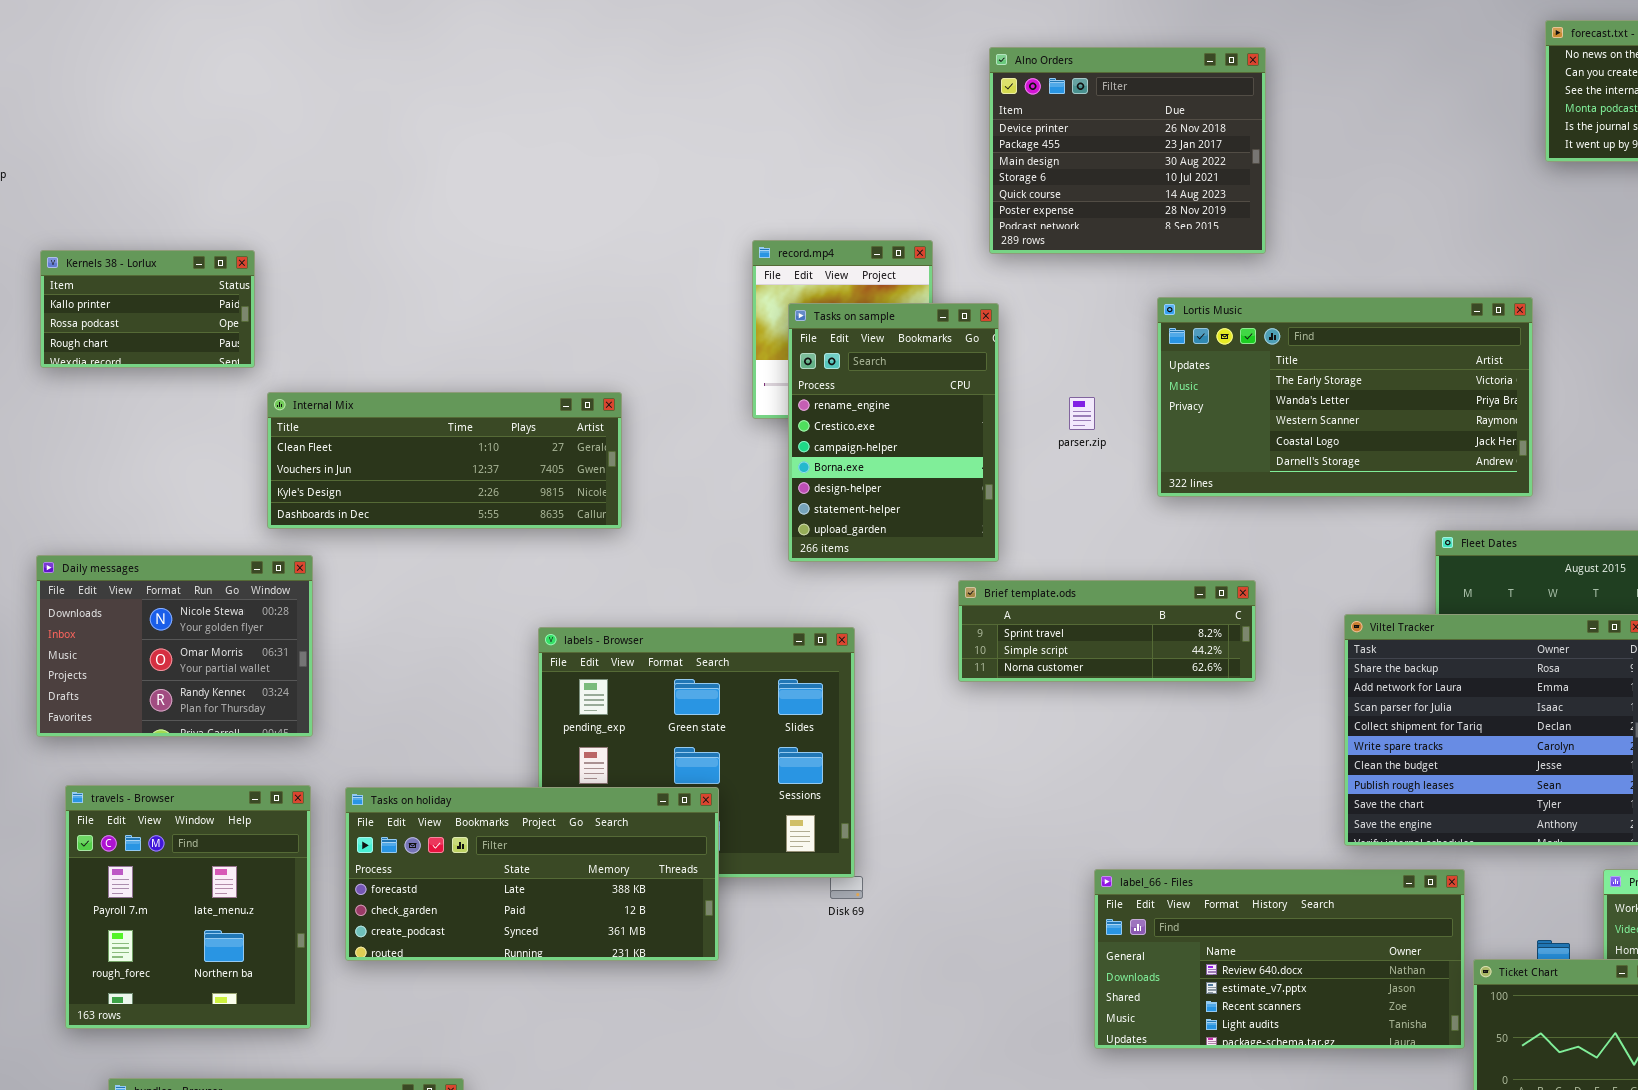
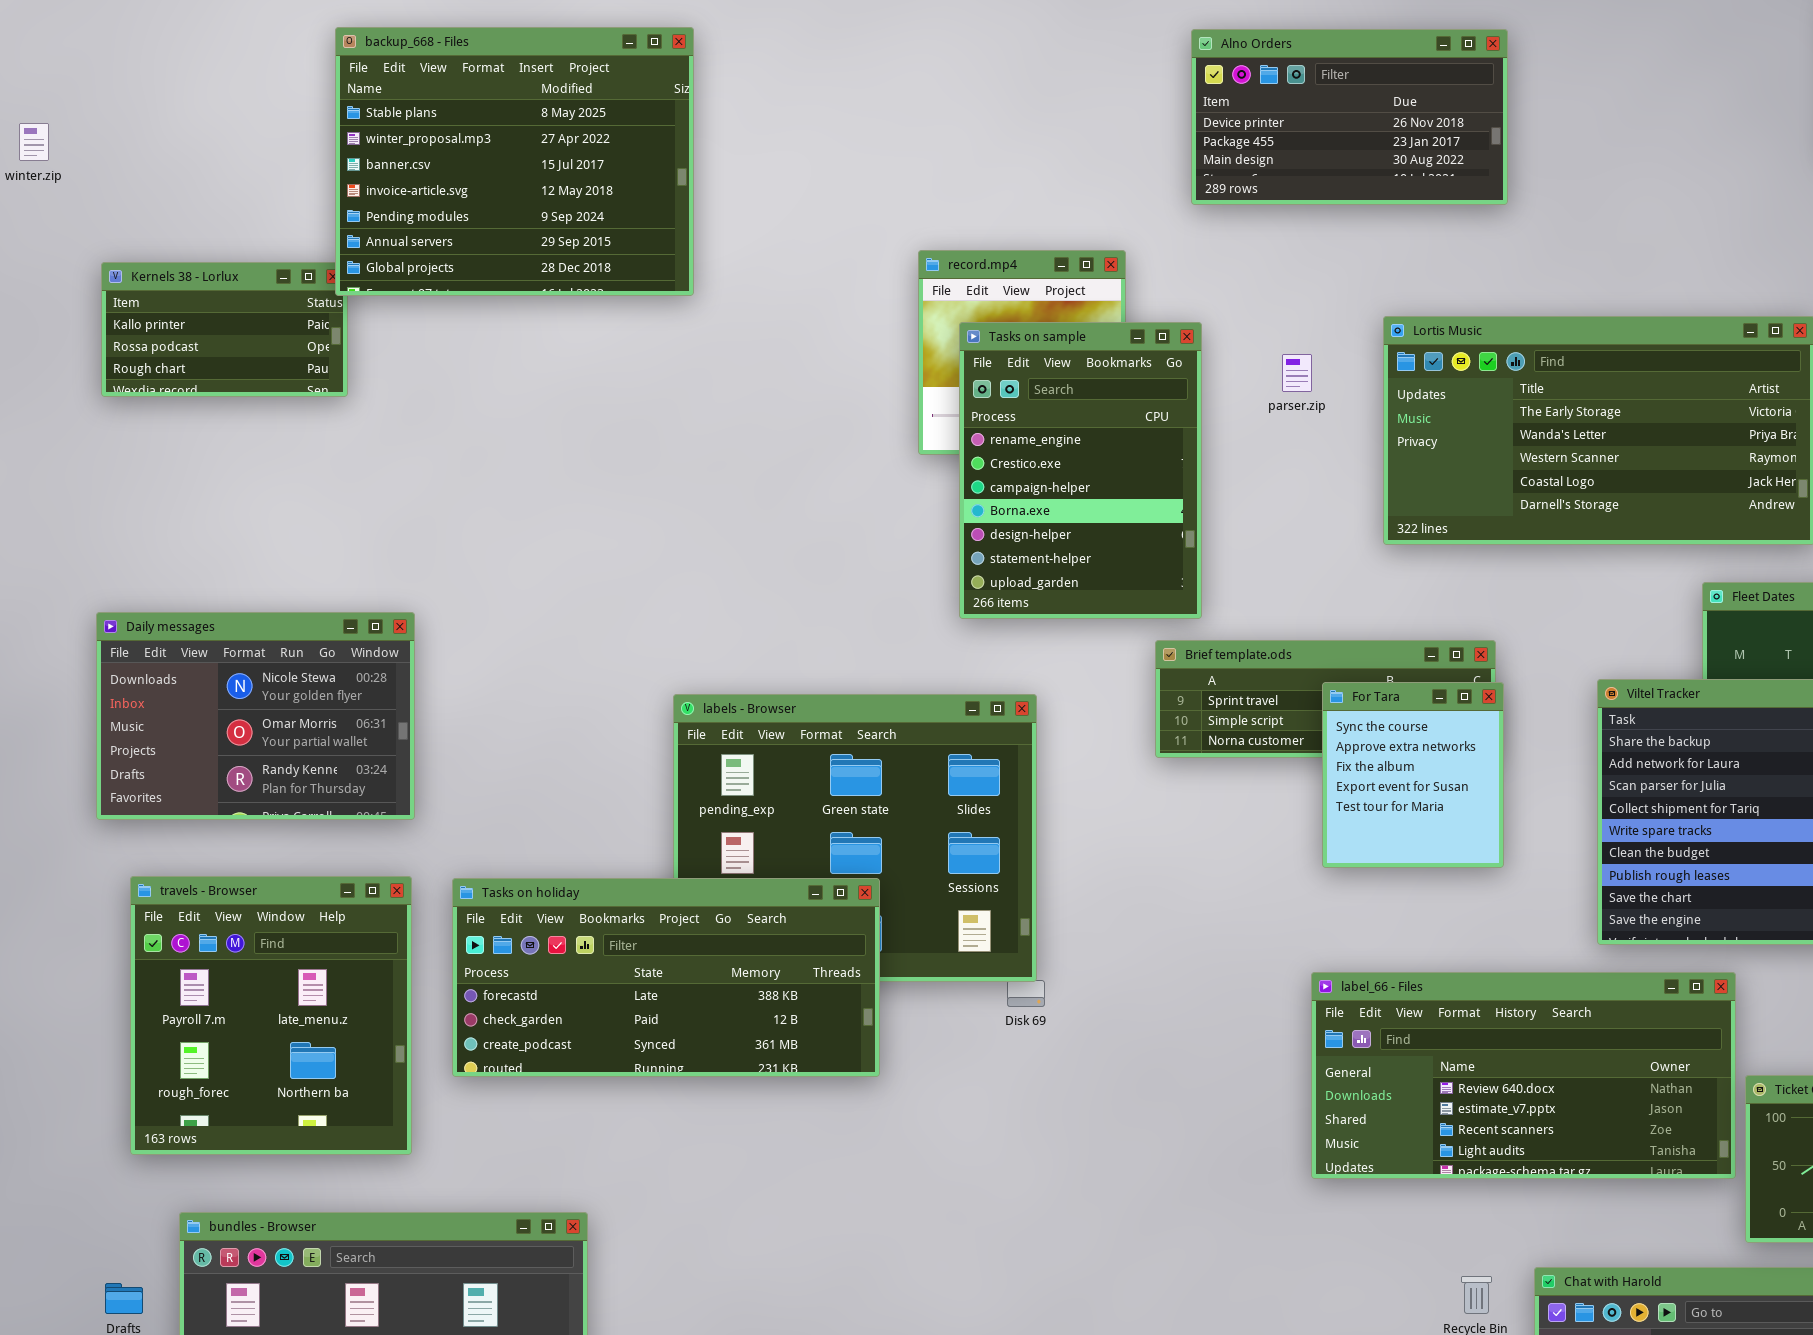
backup_668 - Files: none -> [335,27,694,296], opened
Alno Orders: [989,47,1266,254] -> [1191,29,1508,205], resized
Internal Mix: [267,392,622,529] -> none, closed
parser.zip: [1069,397,1095,430] -> [1282,354,1312,392], moved
For Tara: none -> [1322,682,1504,868], opened

